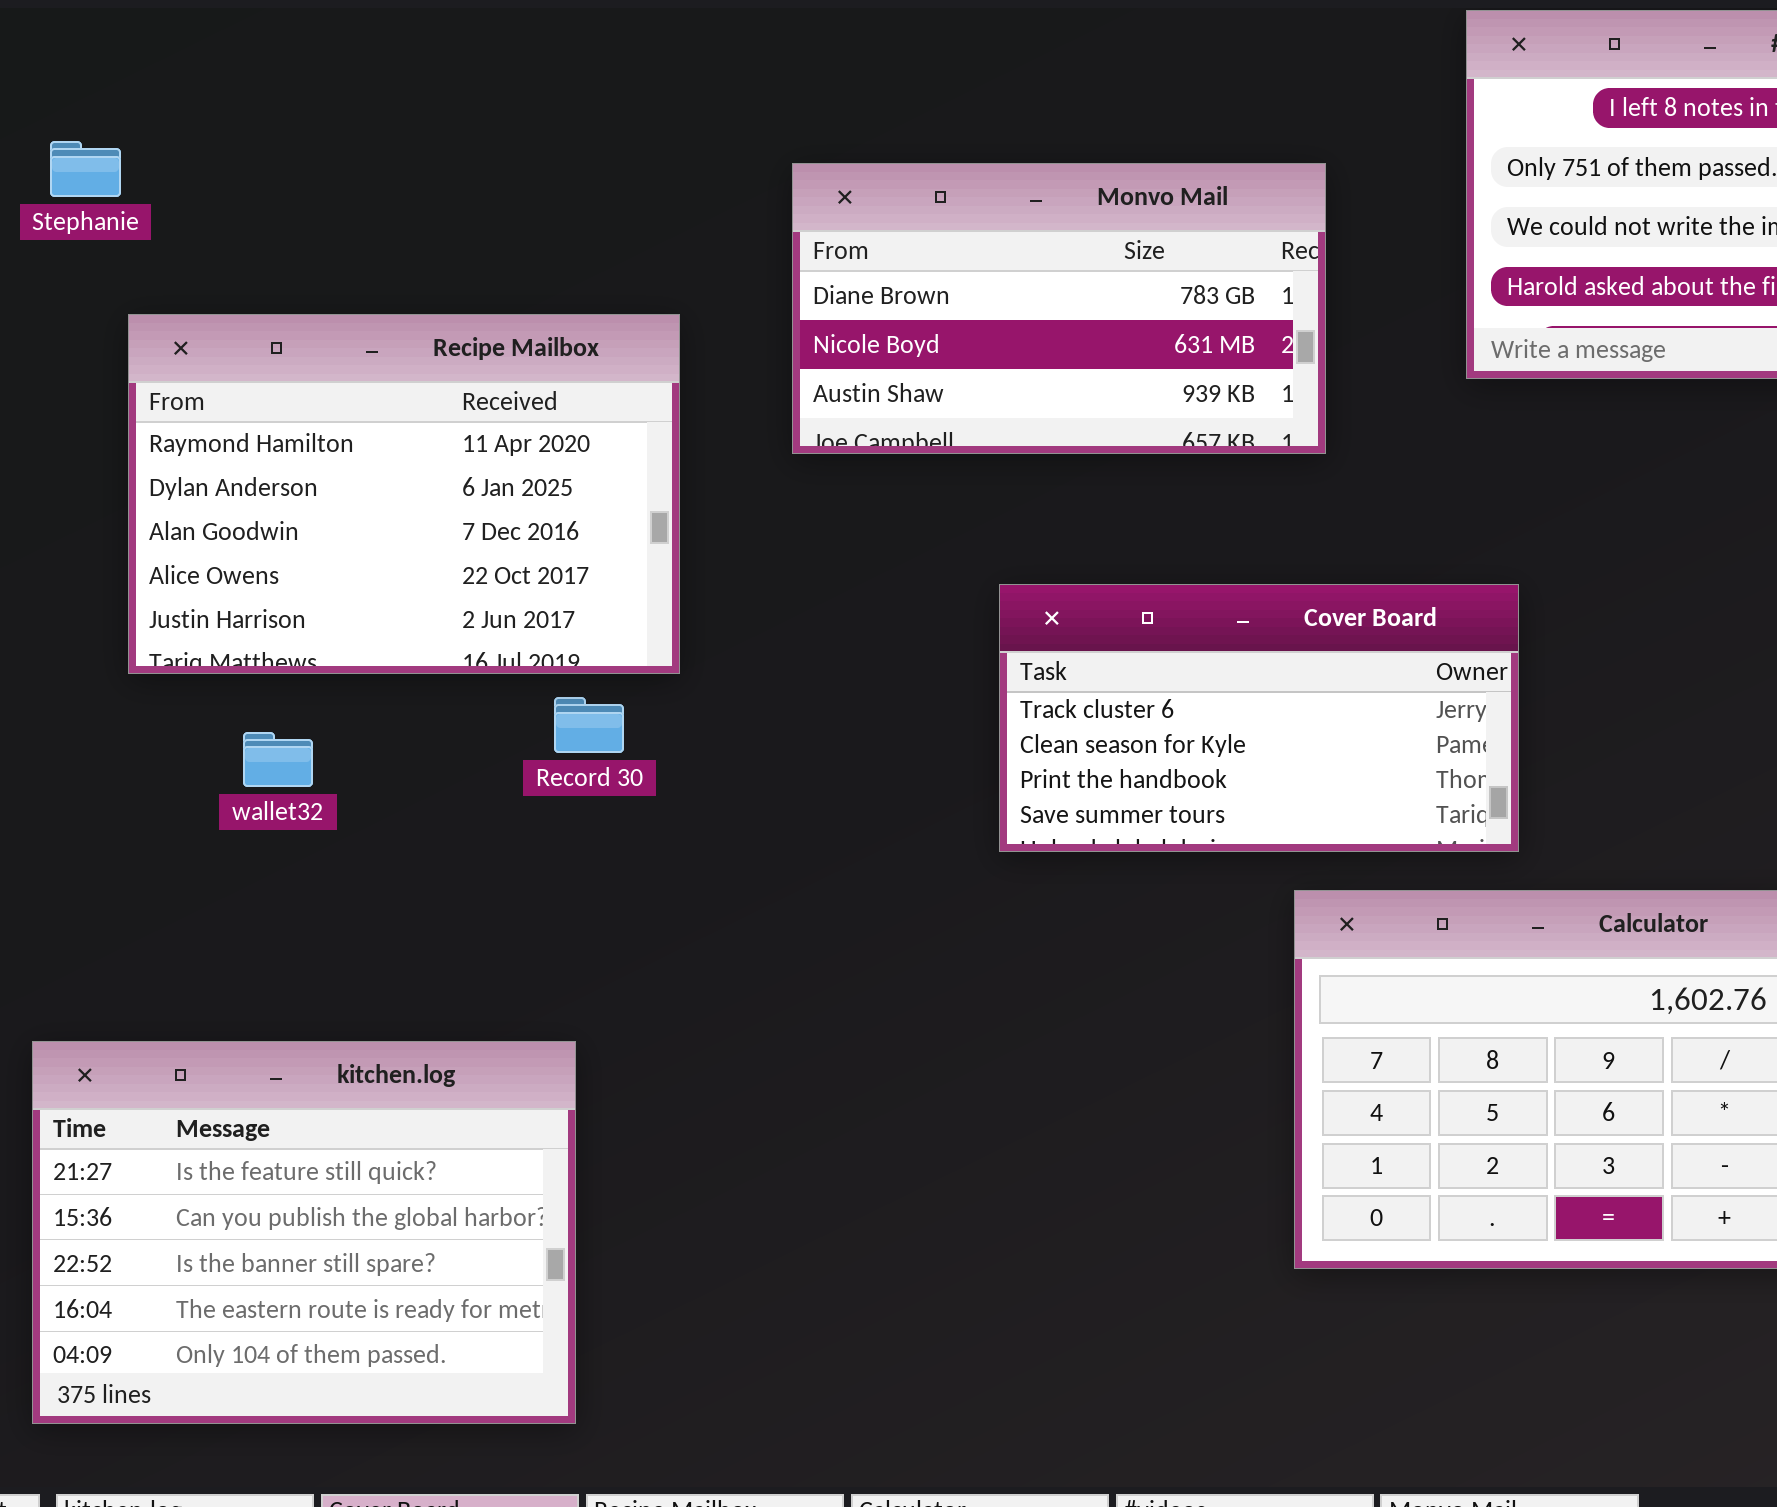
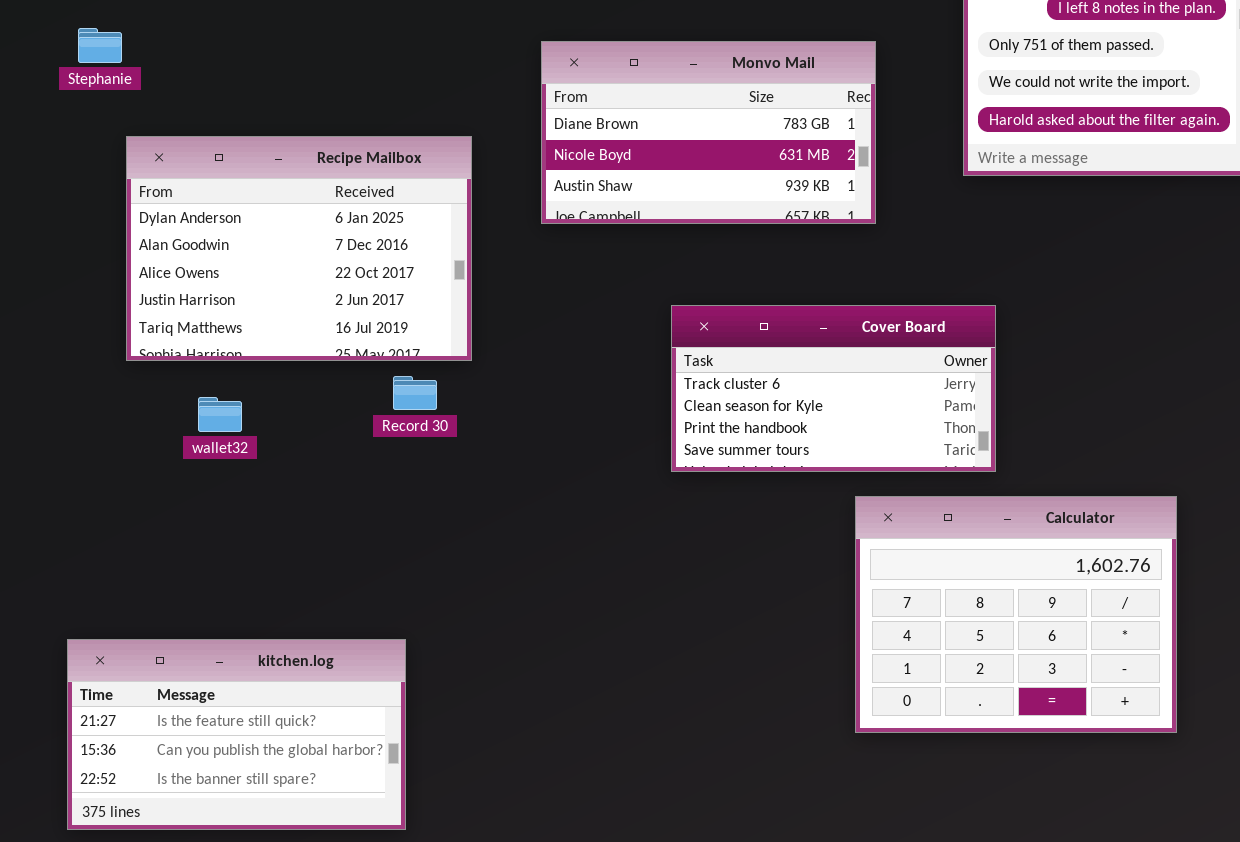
Recipe Mailbox: [128,314,680,674] -> [126,136,472,361], scrolled down 1 row
kitchen.log: [32,1041,576,1424] -> [67,639,406,830], resized

